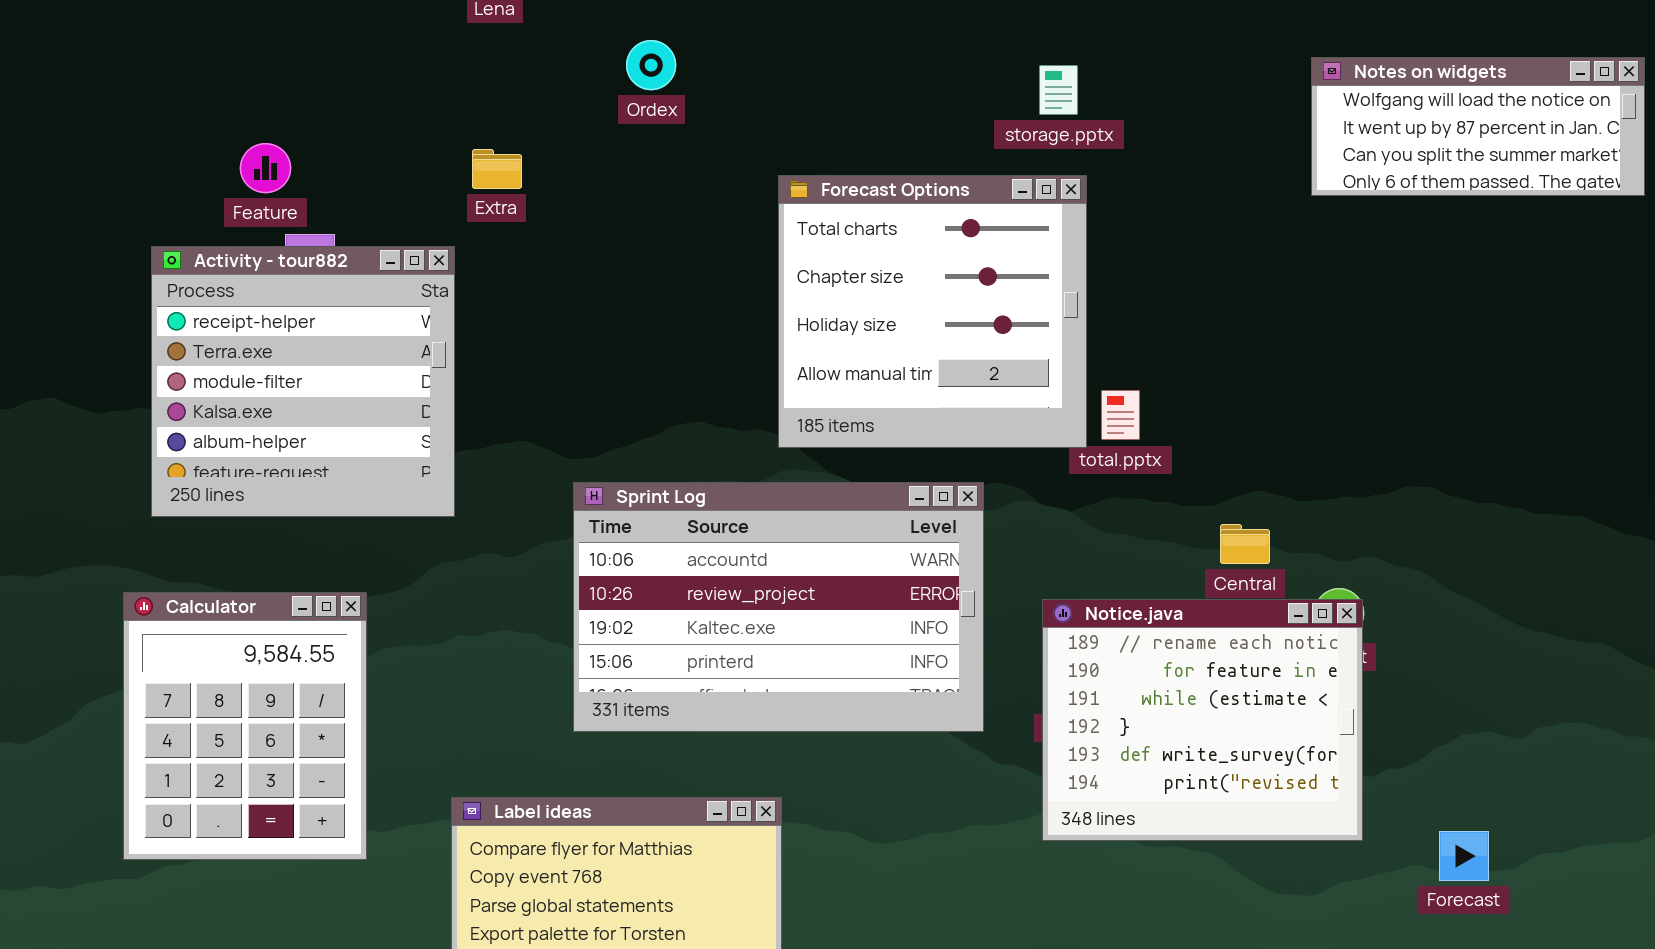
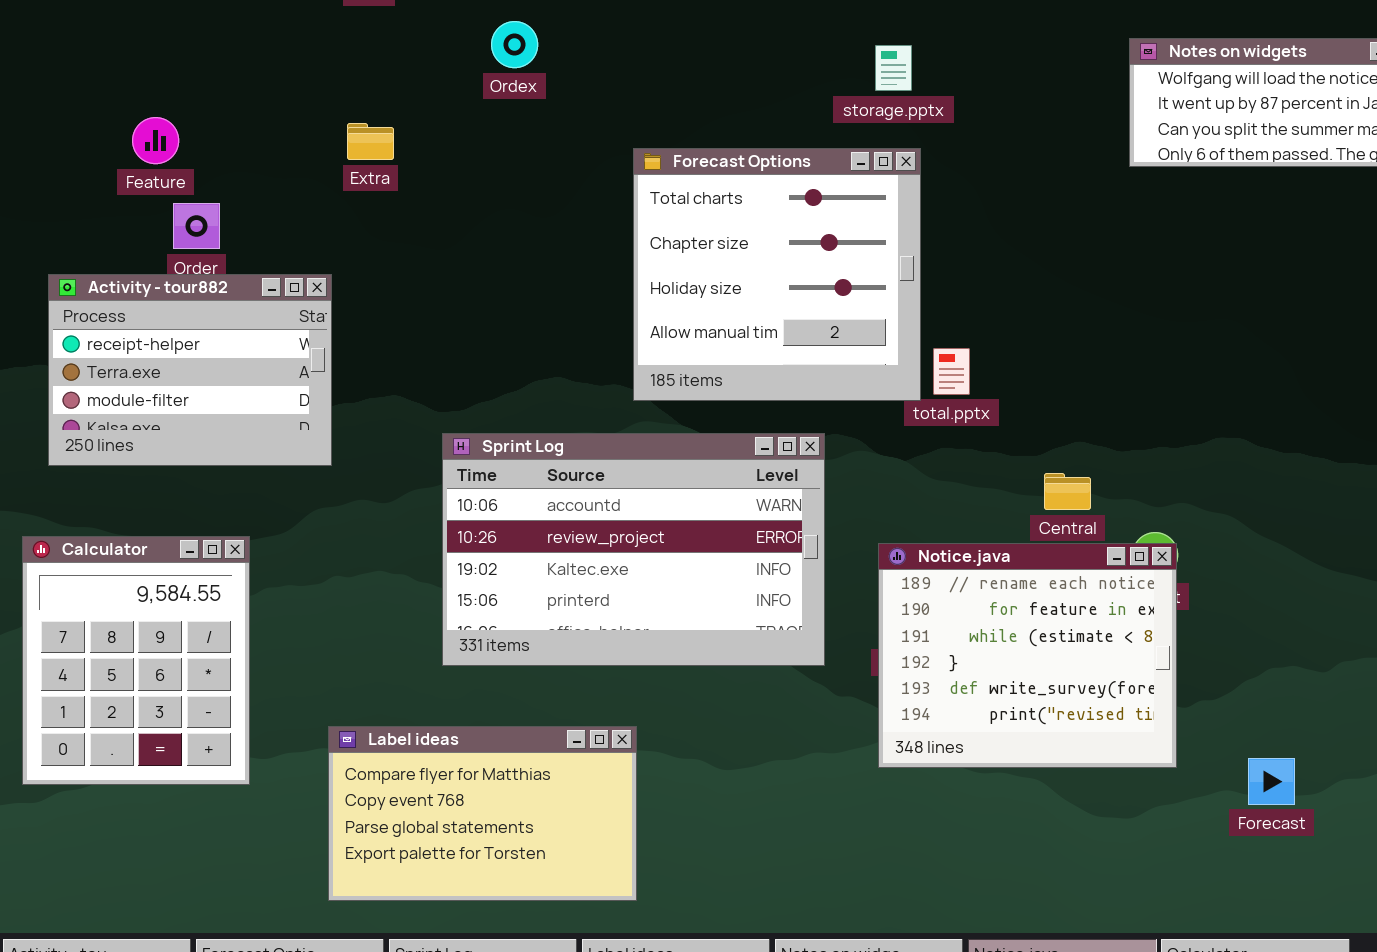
Activity - tour882: [151,246,455,517] -> [48,274,332,466], resized

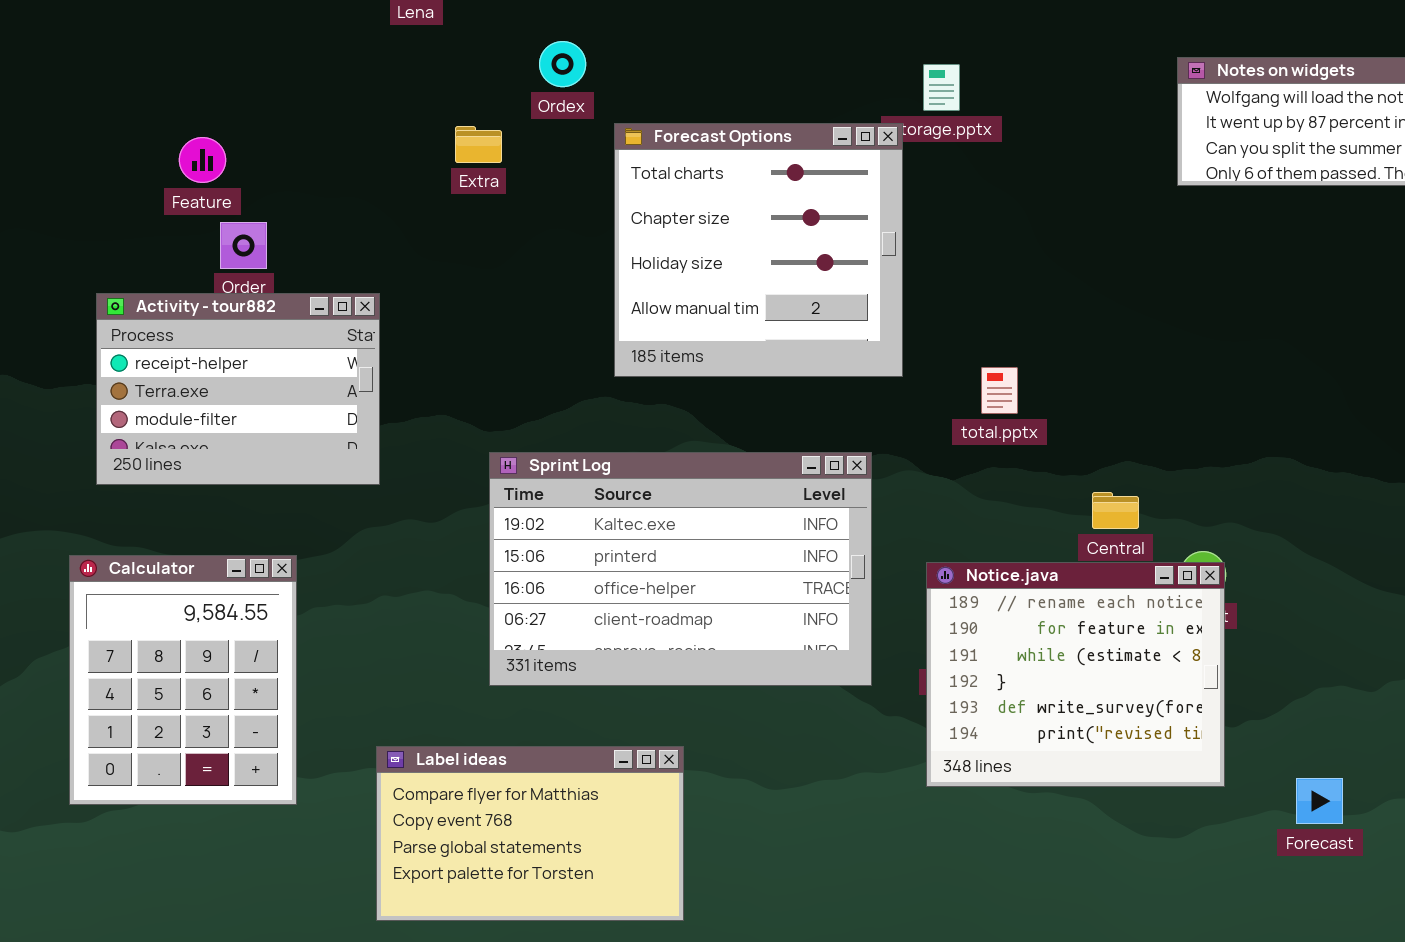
Extra: [347,123,394,160] -> [455,126,502,163], moved
Forecast Options: [633,148,921,401] -> [614,123,903,377], moved
Sprint Log: [442,433,825,666] -> [489,452,872,686], scrolled down 2 rows

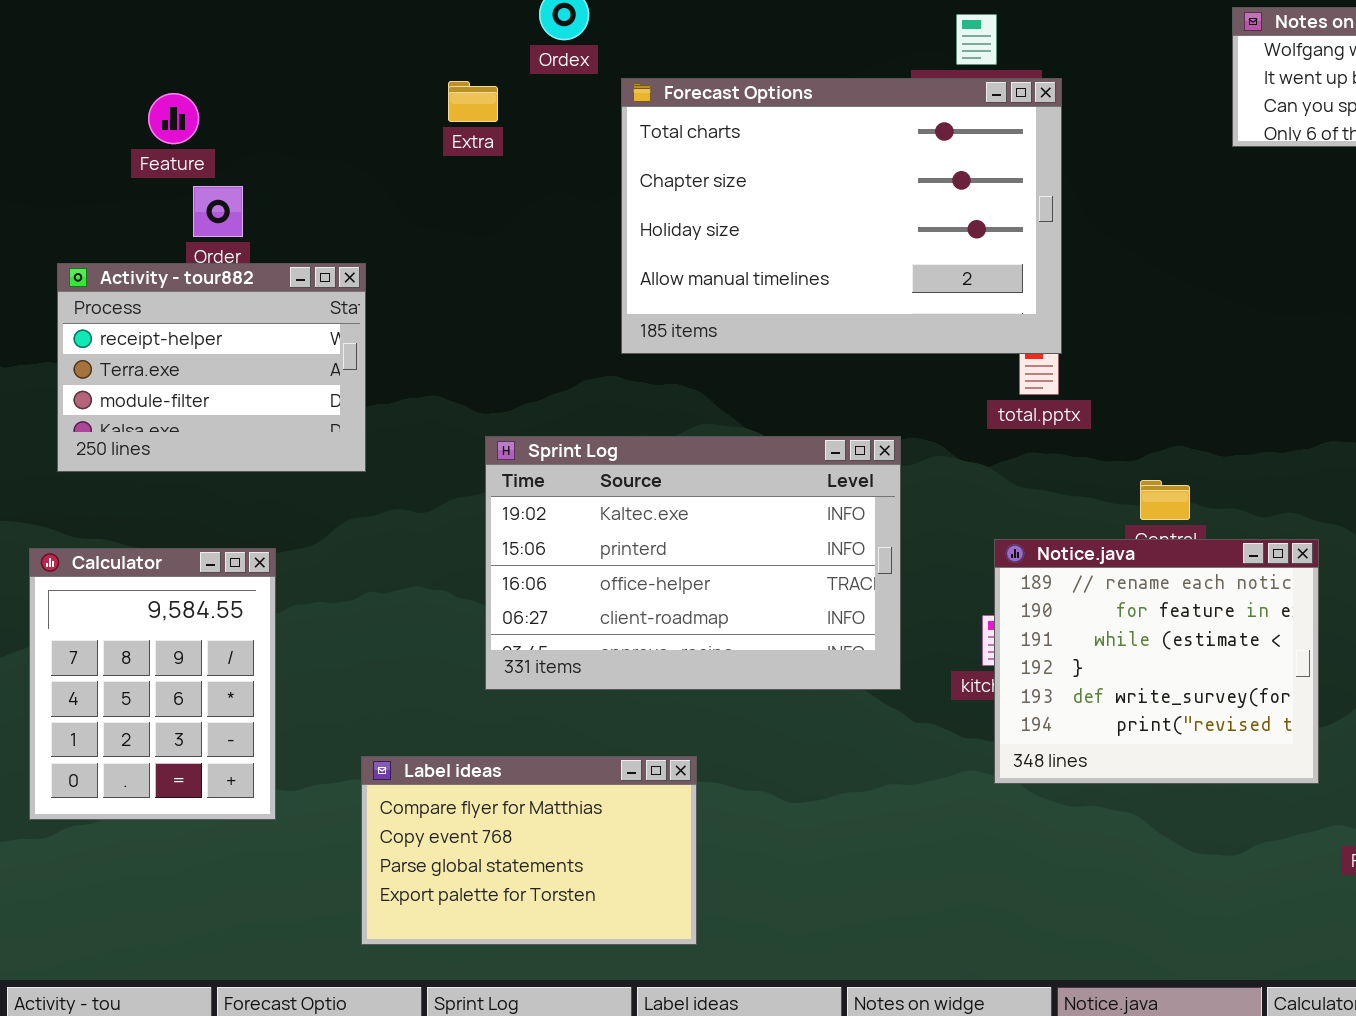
Forecast Options: [614,123,903,377] -> [621,78,1062,354], resized
Notice.java: [926,562,1225,787] -> [994,539,1319,784], moved

